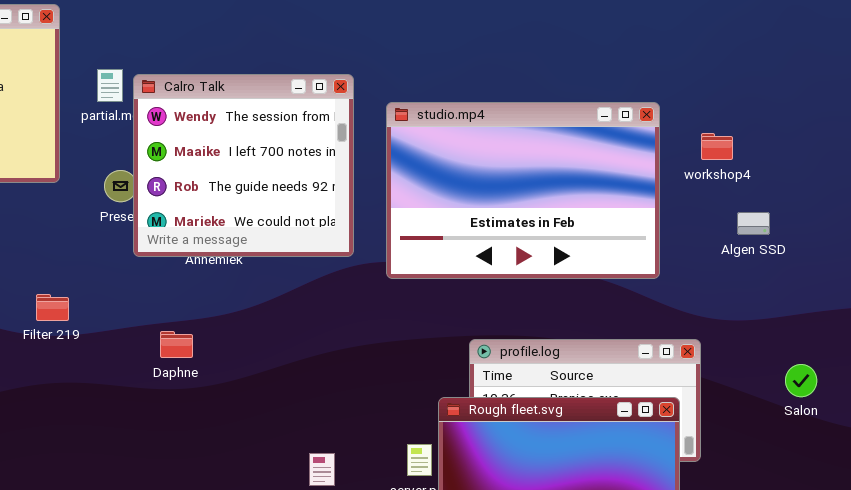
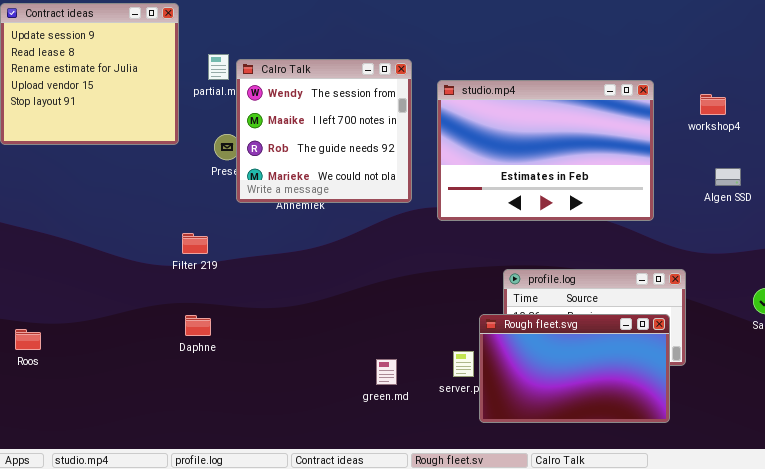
workshop4: [701,133,733,160] -> [700,94,726,115], moved
Filter 219: [36,294,69,321] -> [182,233,208,254], moved
Daphne: [160,331,193,358] -> [185,315,211,336], moved

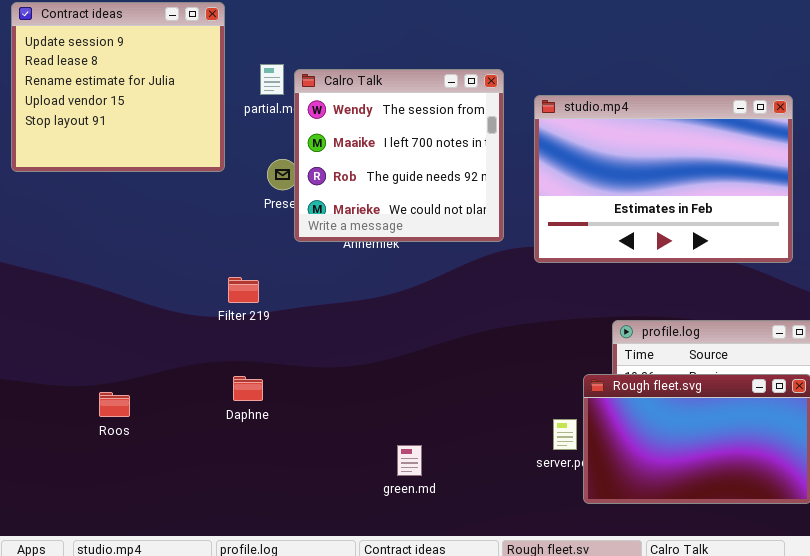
Roos: [15,329,41,350] -> [99,392,130,417], moved
green.md: [376,359,397,385] -> [397,445,422,476], moved

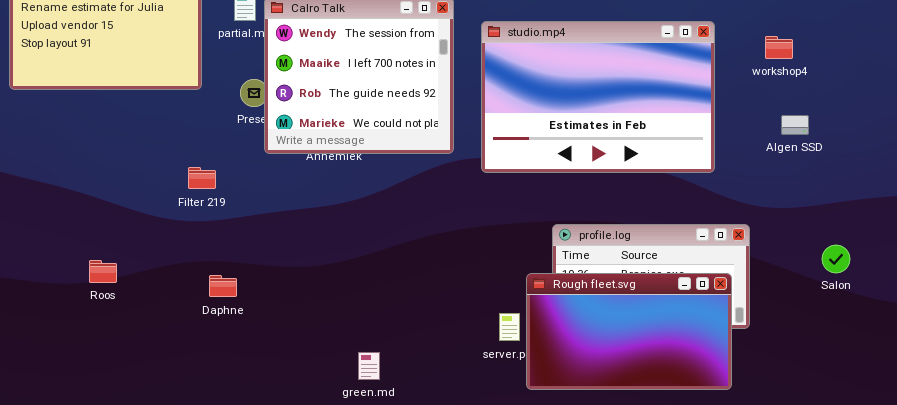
Filter 219: [228,277,259,303] -> [188,167,216,189], moved
Roos: [99,392,130,417] -> [89,260,117,283], moved
green.md: [397,445,422,476] -> [358,352,380,380], moved

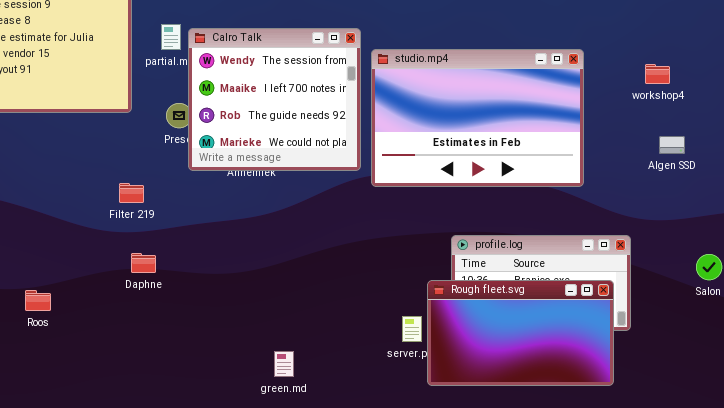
studio.mp4: [481,21,715,173] -> [371,49,584,187], moved
Roos: [89,260,117,283] -> [25,290,51,311], moved
Daphne: [209,275,237,297] -> [131,253,156,273], moved

